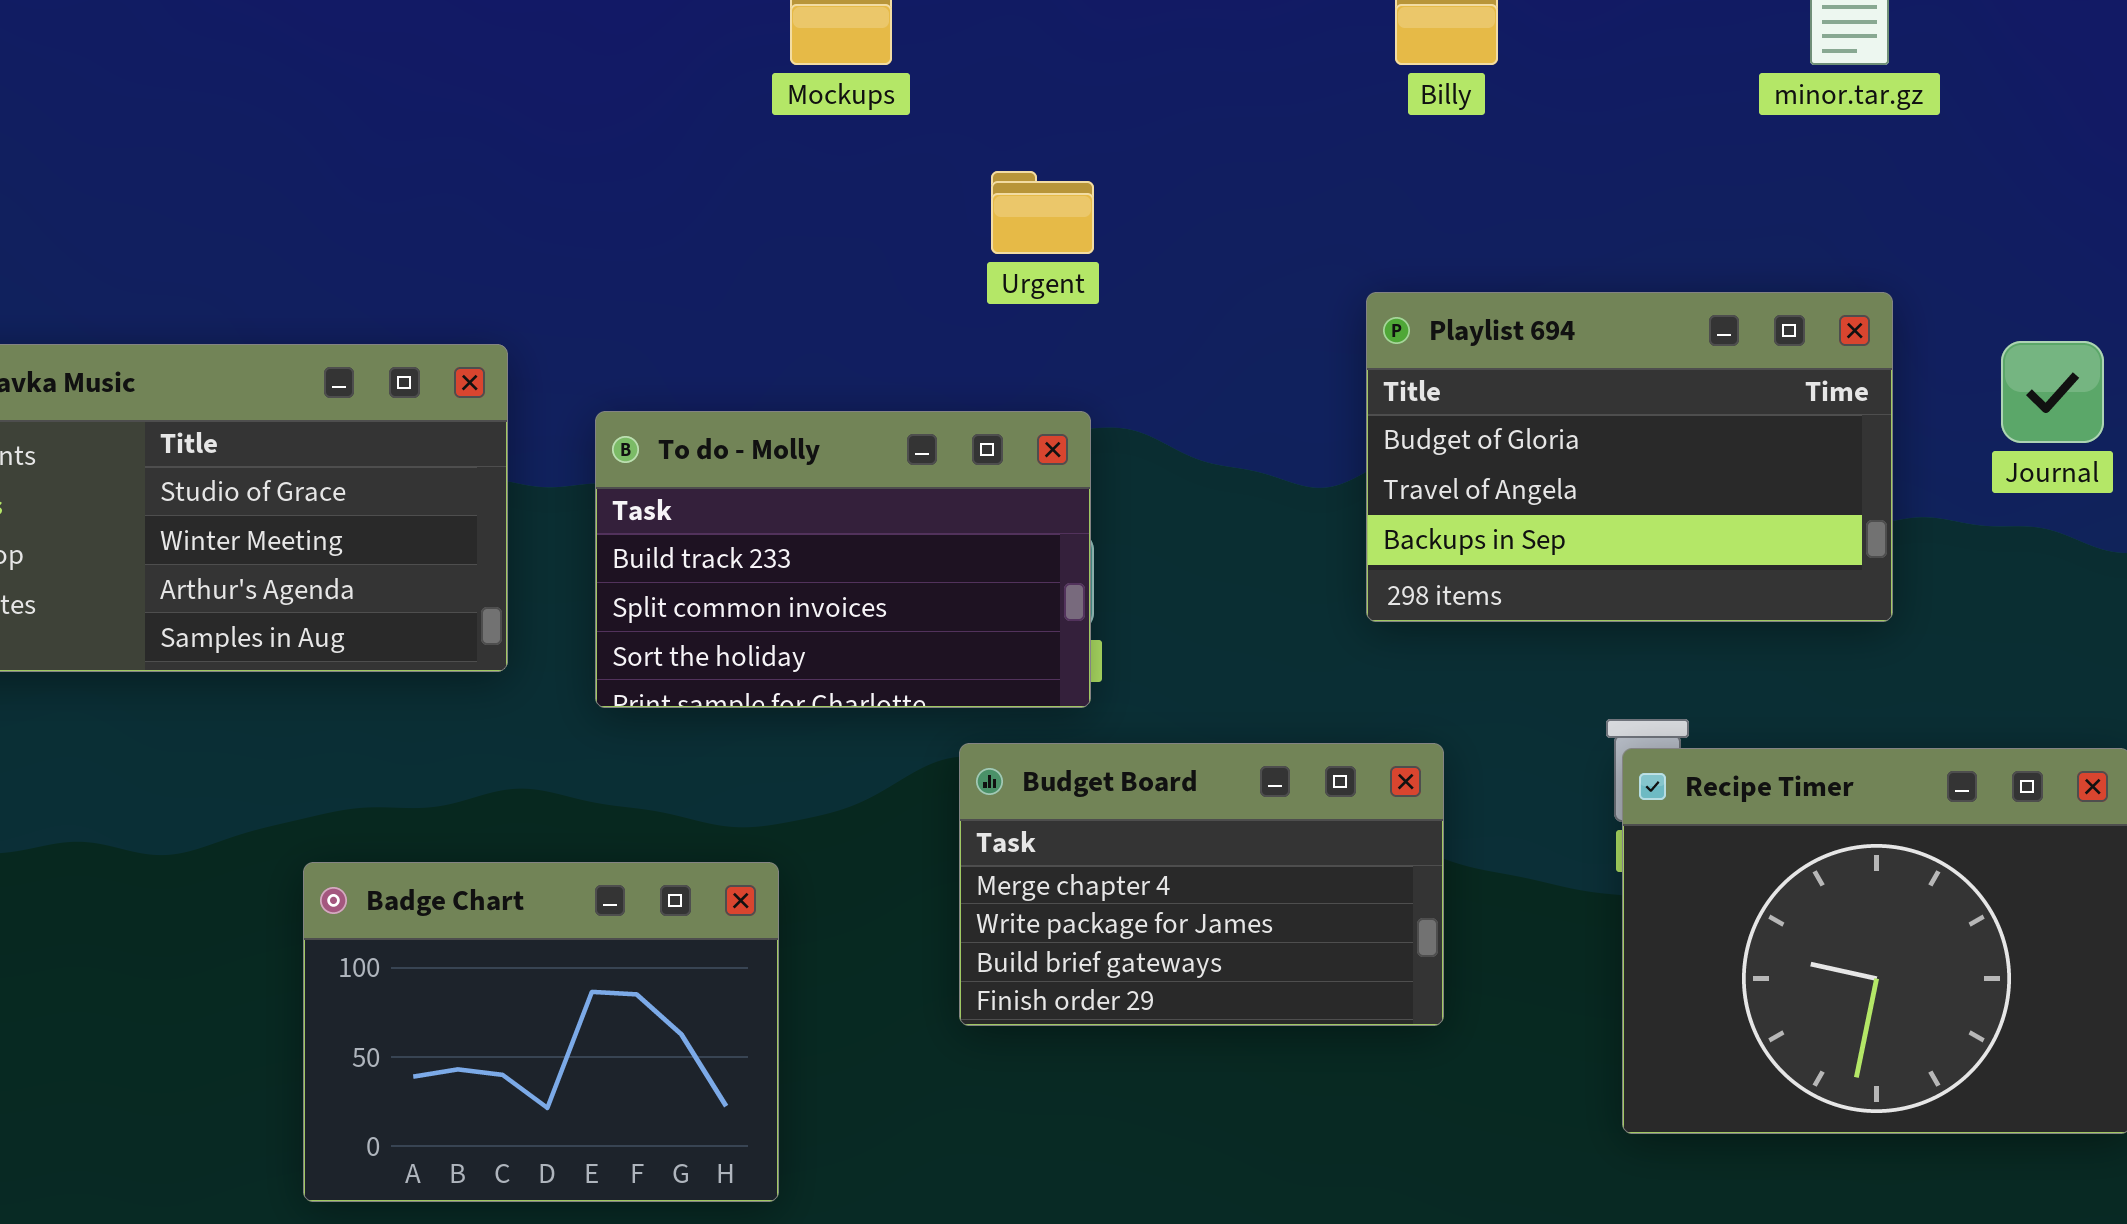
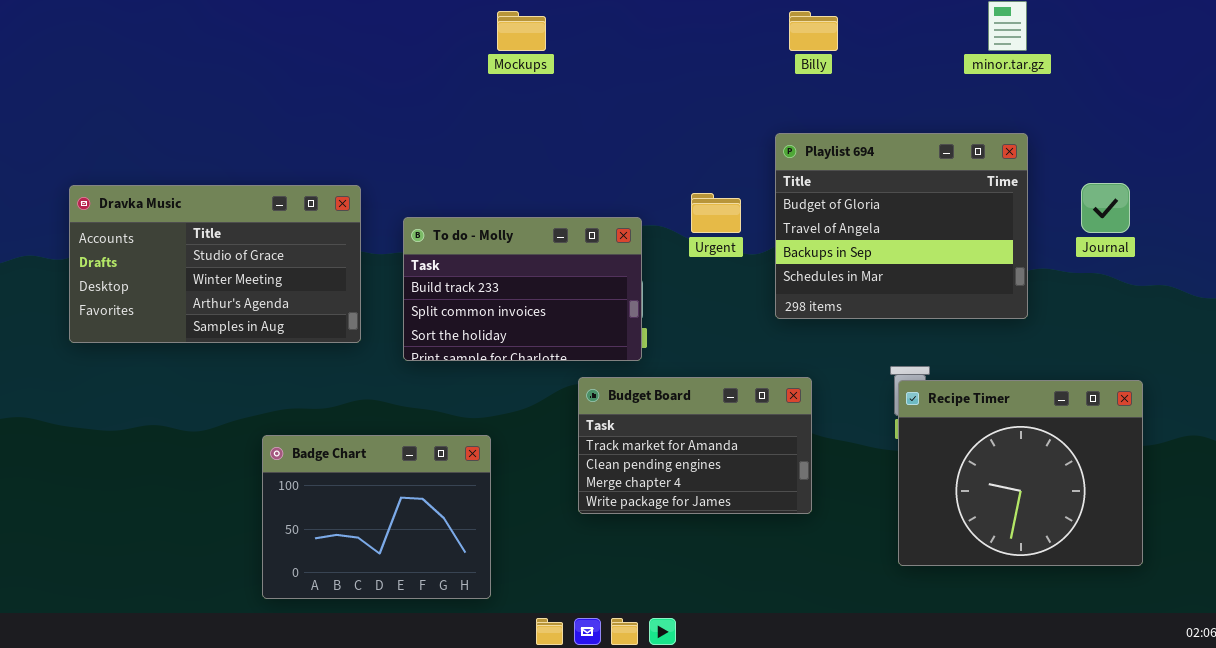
Urgent: [991,171,1094,254] -> [691,193,741,233], moved
Playlist 694: [1366,292,1893,622] -> [775,133,1028,319], resized
Budget Board: [959,743,1444,1026] -> [578,377,812,514], scrolled up 2 rows

